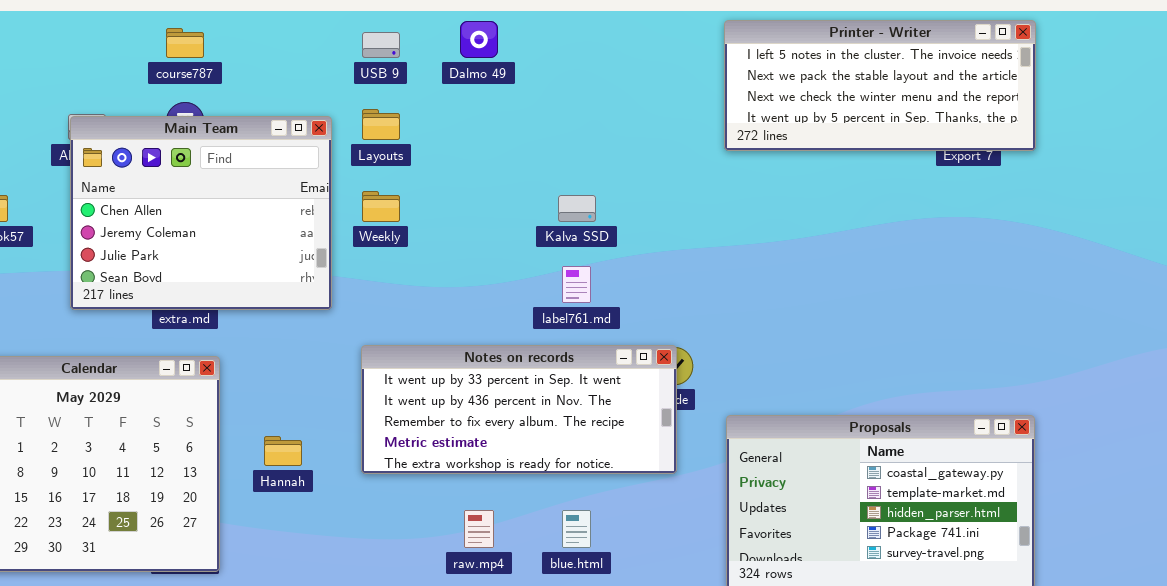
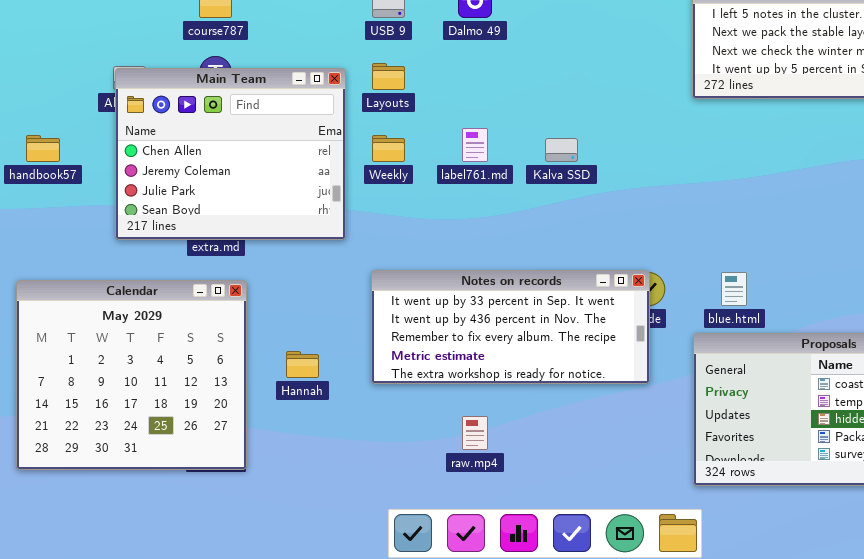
label761.md: [562,266,591,303] -> [462,128,488,162], moved
blue.html: [562,510,591,548] -> [721,272,747,306], moved

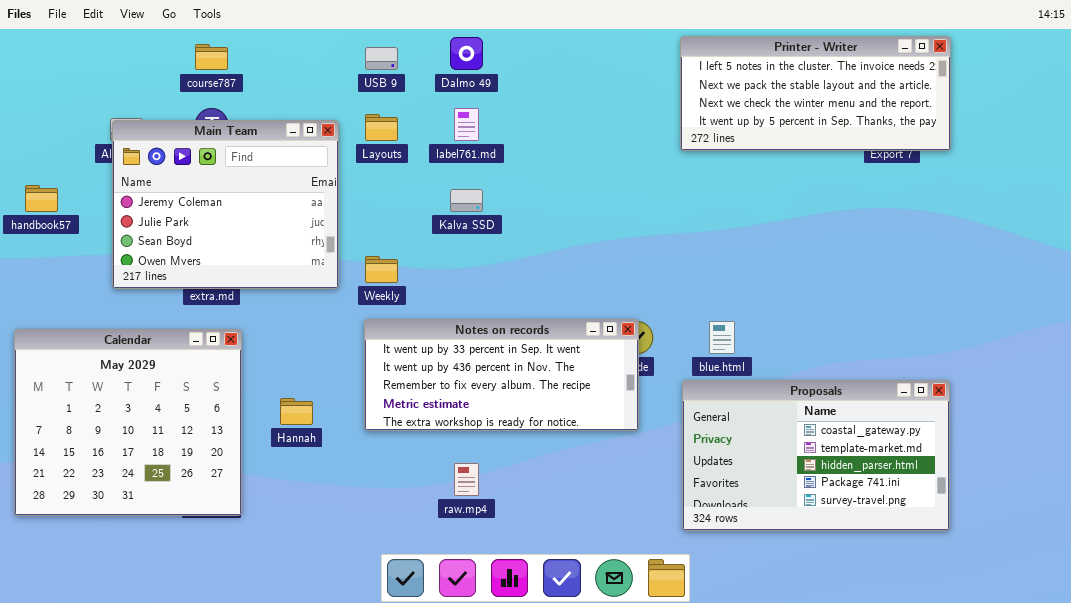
Main Team: [115,68,346,240] -> [112,120,339,289], scrolled down 1 row
label761.md: [462,128,488,162] -> [454,108,479,141], moved
Weekly: [372,135,405,162] -> [365,256,398,283], moved
Kalva SSD: [545,138,578,162] -> [450,189,483,212], moved

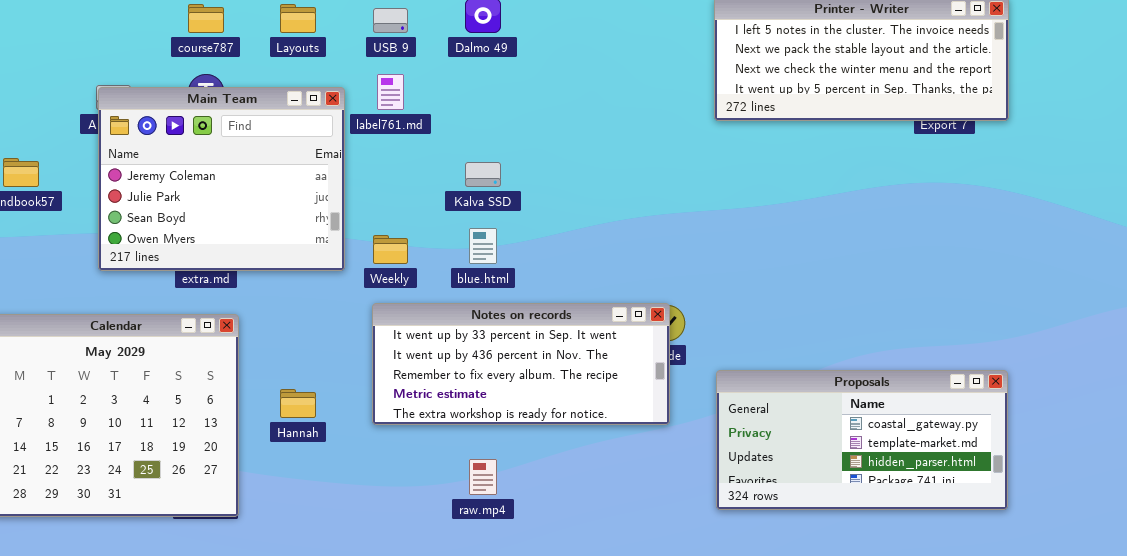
label761.md: [454,108,479,141] -> [377,74,404,110], moved
Layouts: [365,114,398,141] -> [280,4,316,33], moved
blue.html: [709,321,735,354] -> [469,228,497,264], moved
Proposals: [682,380,950,531] -> [716,370,1008,510], resized

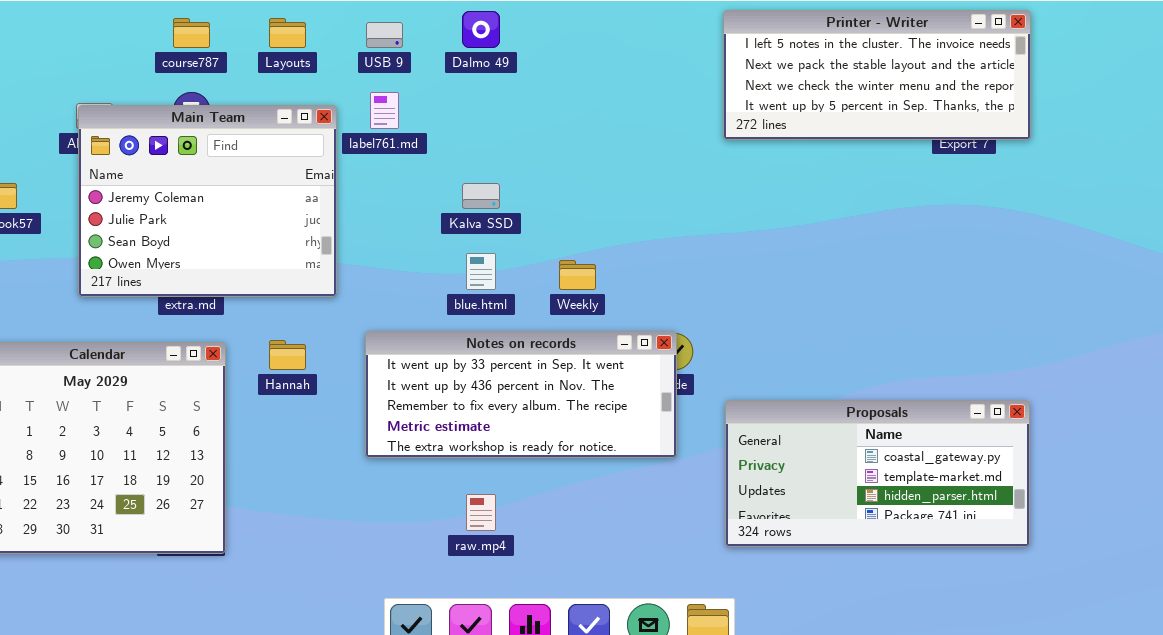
Weekly: [373,235,408,264] -> [559,260,596,290], moved
Hannah: [280,389,316,418] -> [269,340,306,370], moved

